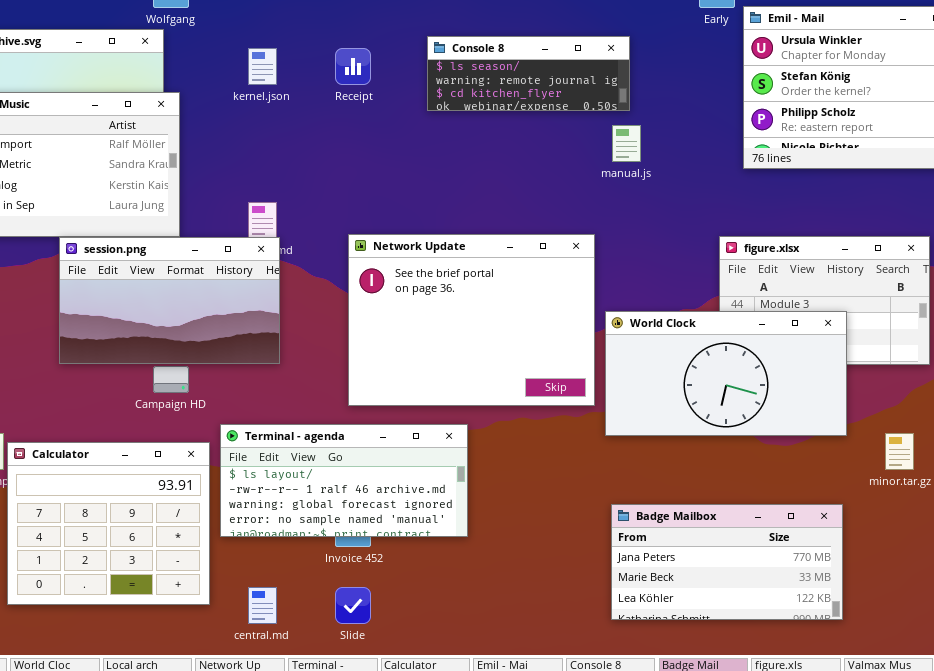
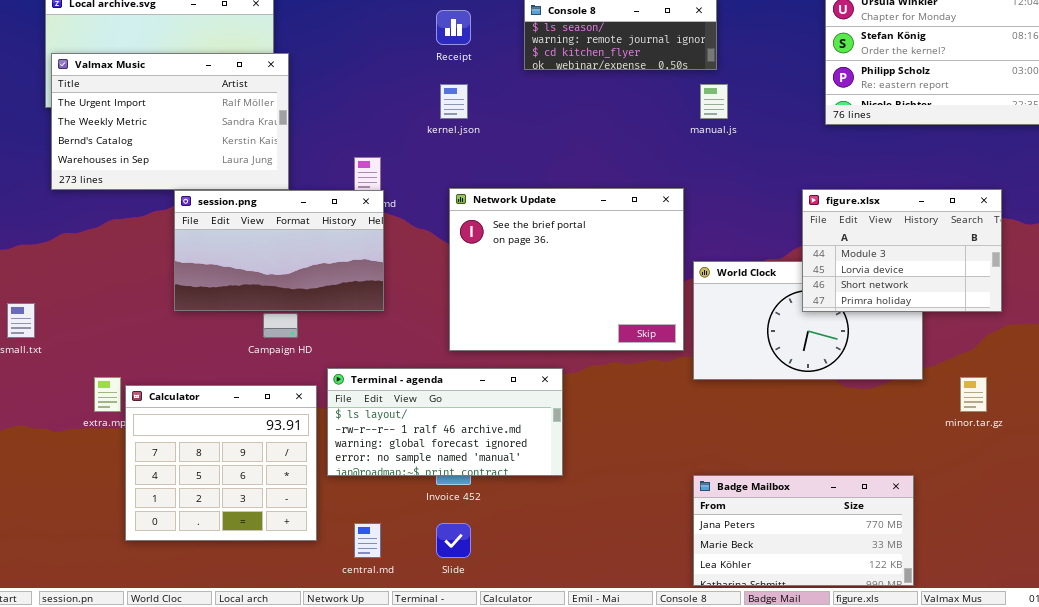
kernel.json: [248,48,277,85] -> [440,84,468,119], moved
figure.xlsx: [719,236,930,365] -> [802,189,1002,312], raised
Badge Mailbox: [611,504,843,620] -> [693,475,914,586], moved

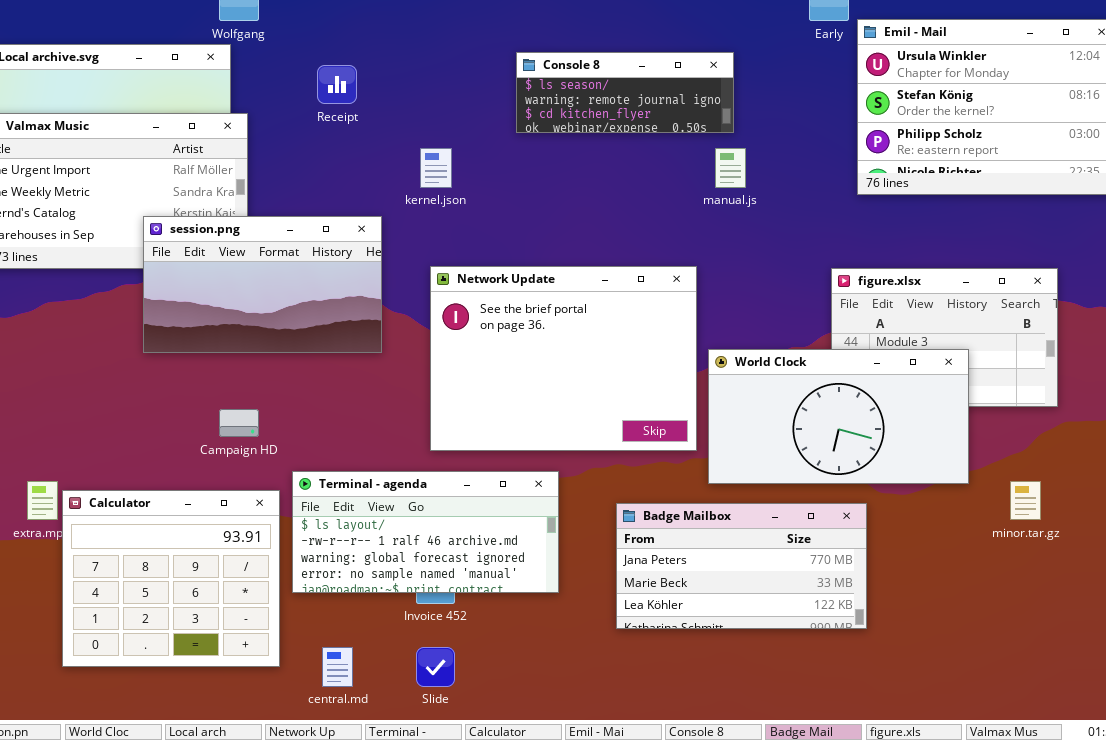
Receipt: [436,10,471,45] -> [317,65,357,104], moved
session.png: [174,190,384,311] -> [143,216,382,353], moved
World Clock: [693,261,923,380] -> [708,349,969,484], raised
Badge Mailbox: [693,475,914,586] -> [616,503,867,629], moved

